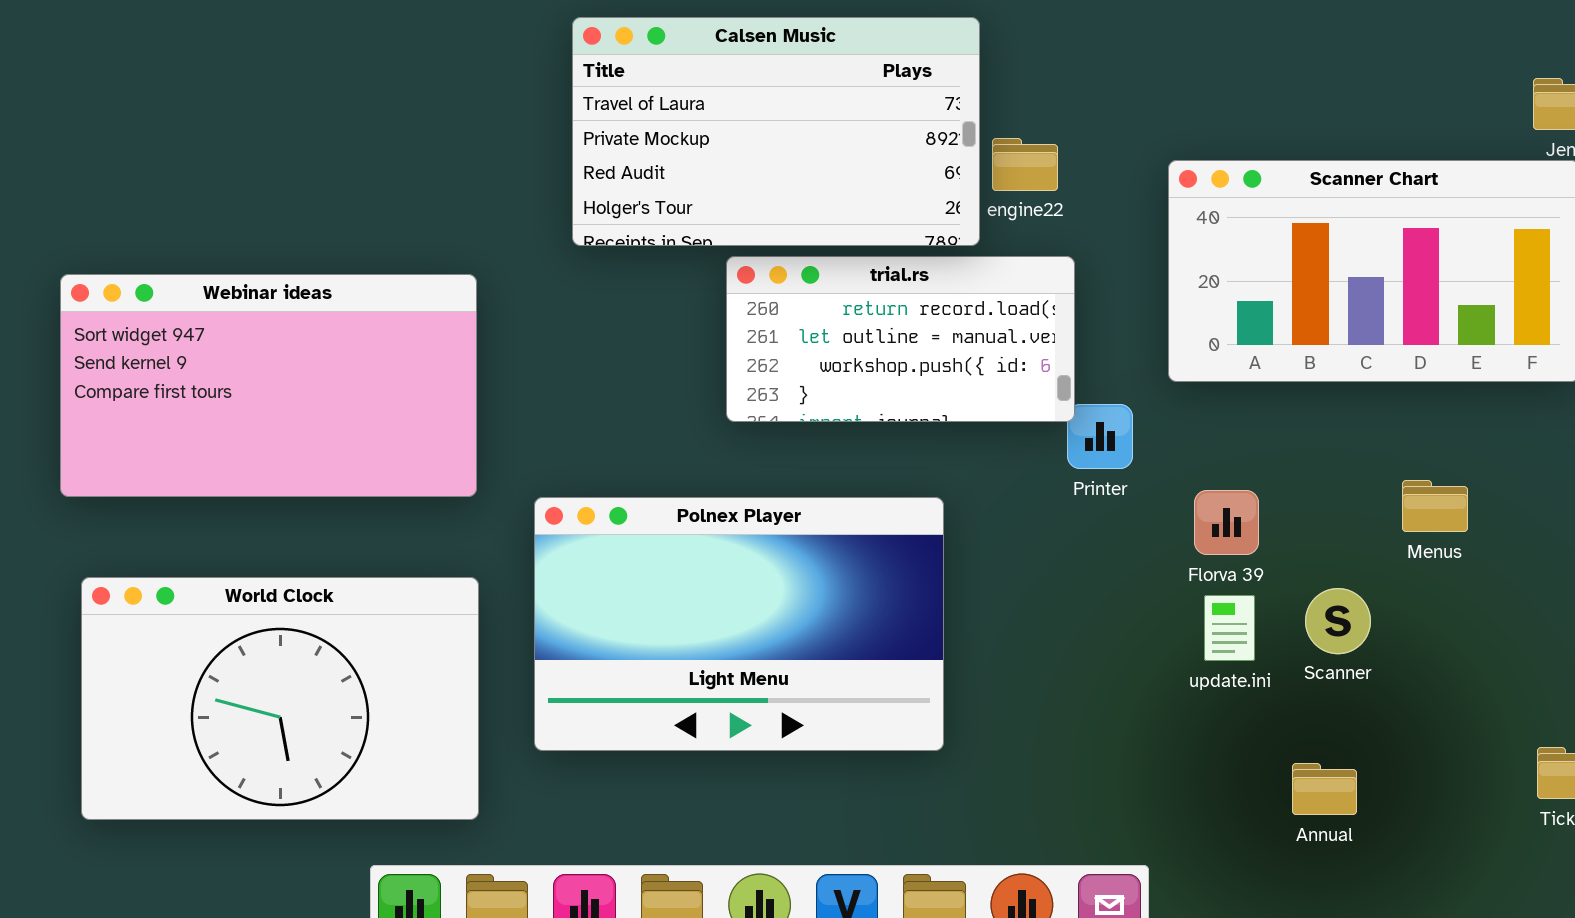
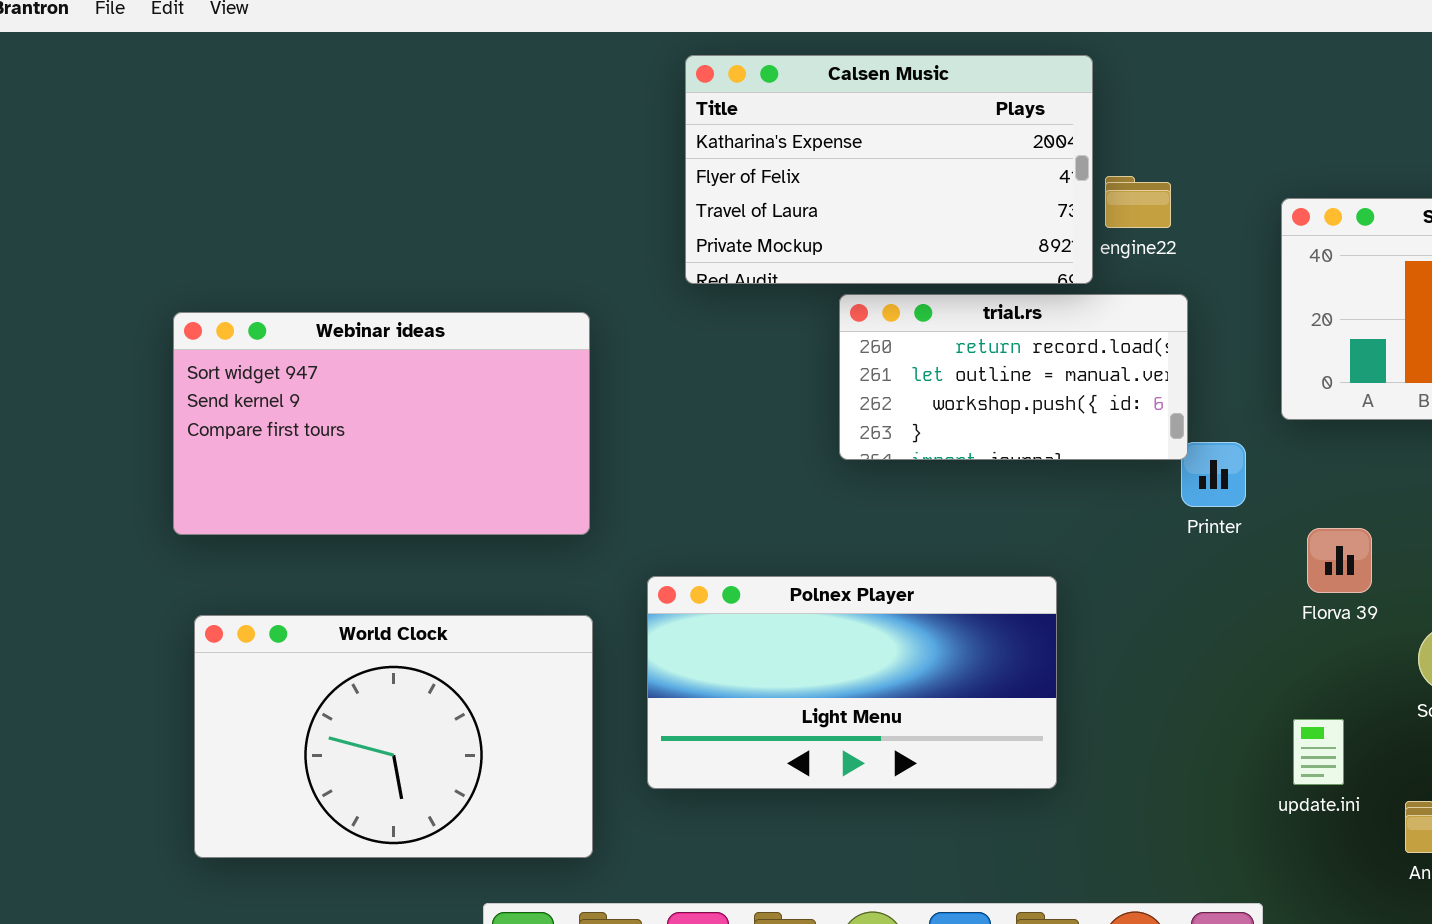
Calsen Music: [572,17,980,246] -> [685,55,1093,284], scrolled up 2 rows
Polnex Player: [534,497,944,751] -> [647,576,1057,789], resized
update.ini: [1204,595,1255,661] -> [1293,719,1344,785], moved

